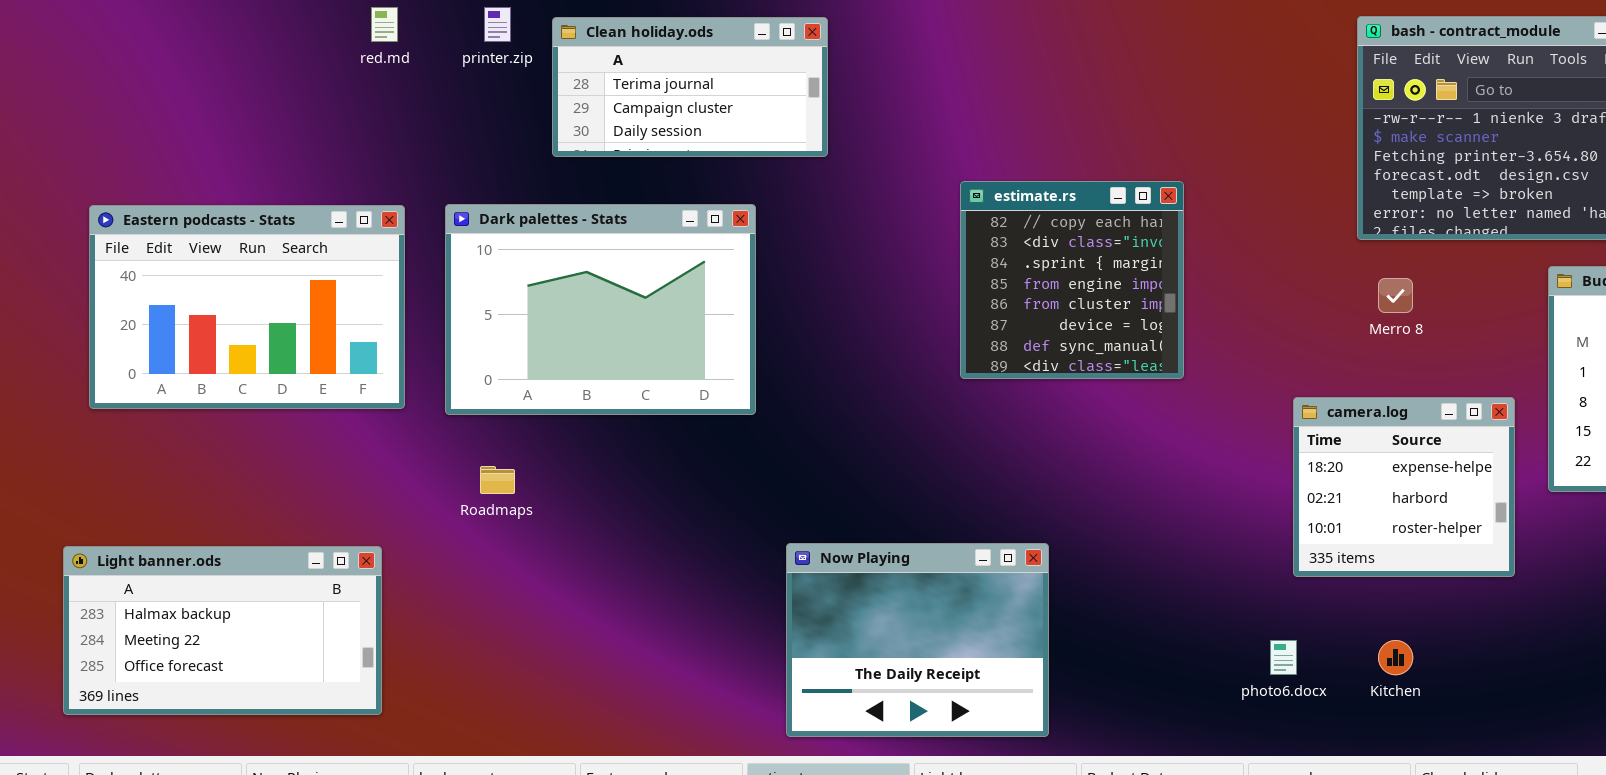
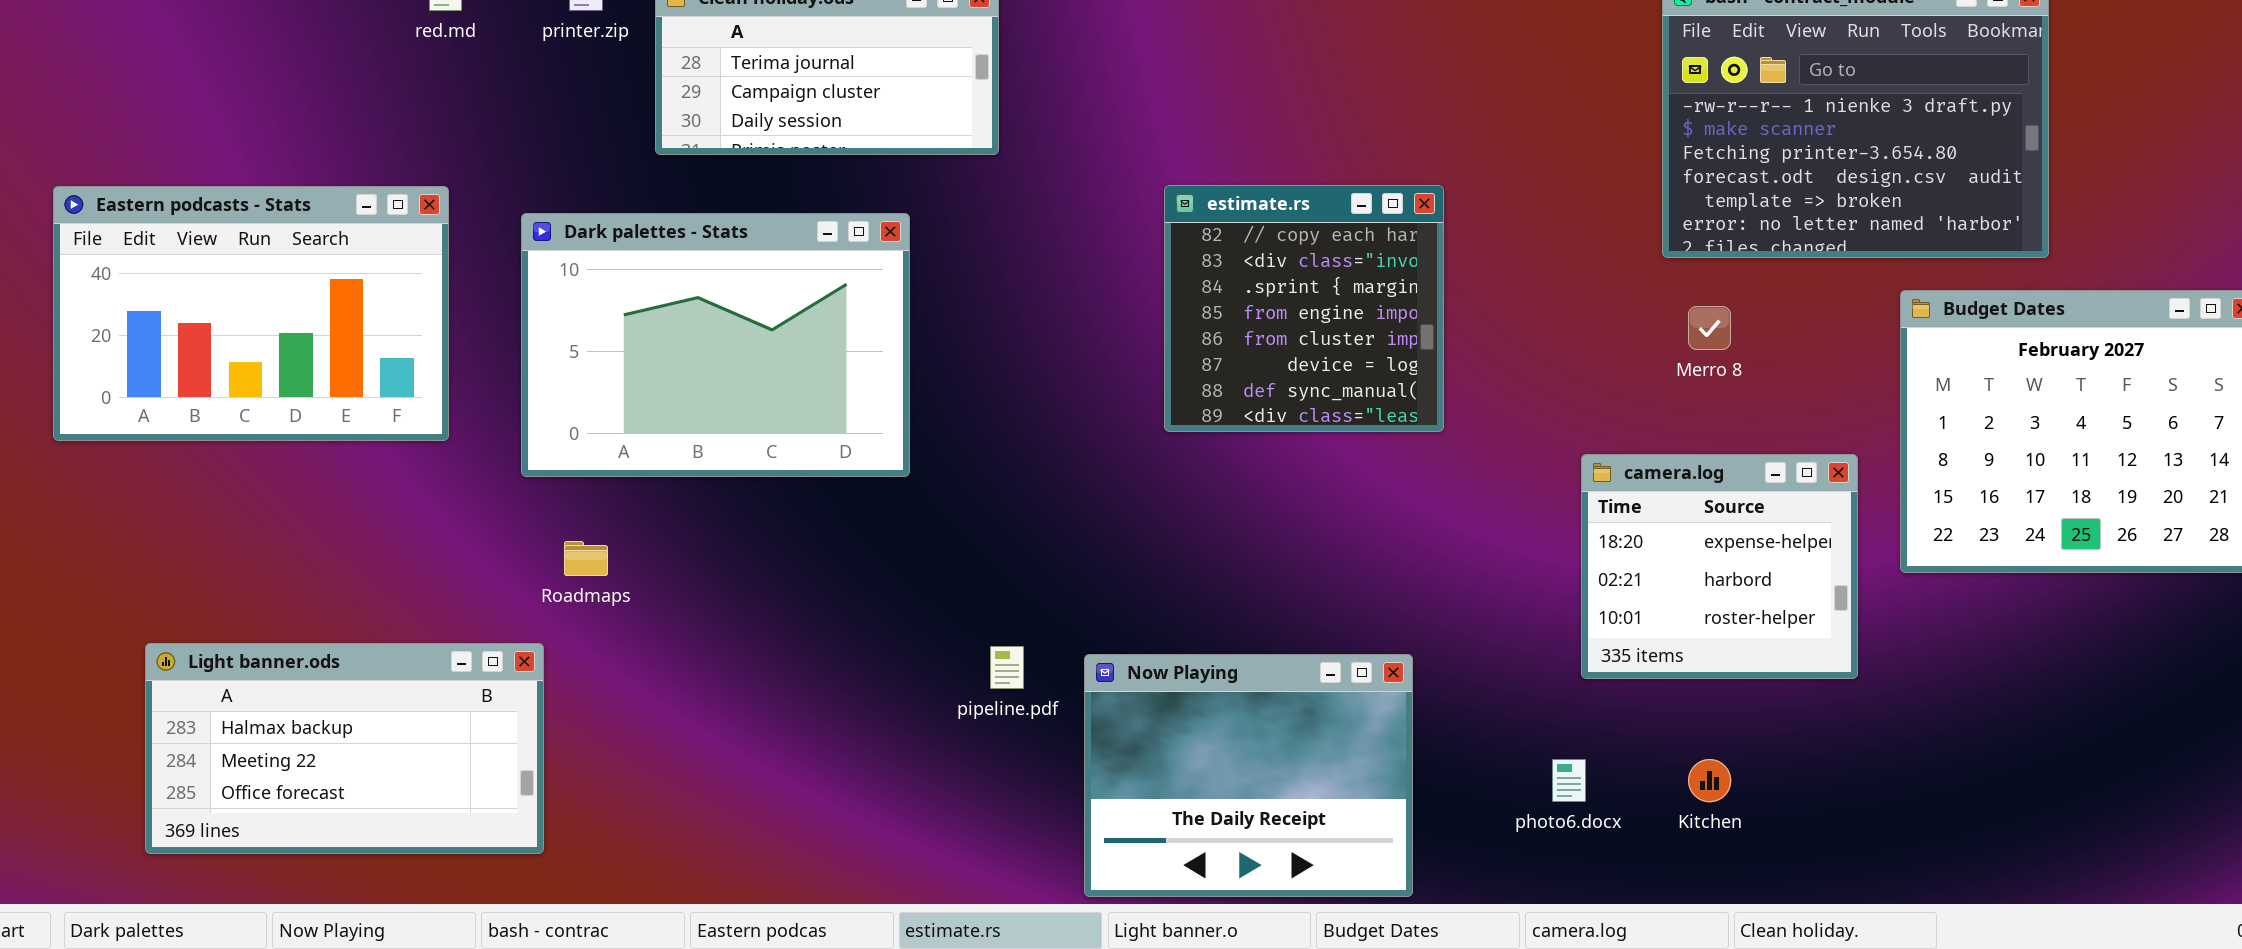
Eastern podcasts - Stats: [89,205,405,409] -> [53,186,449,441], moved
Now Playing: [786,543,1049,737] -> [1084,654,1413,897], moved
Light banner.ods: [63,546,382,715] -> [145,643,544,854], moved

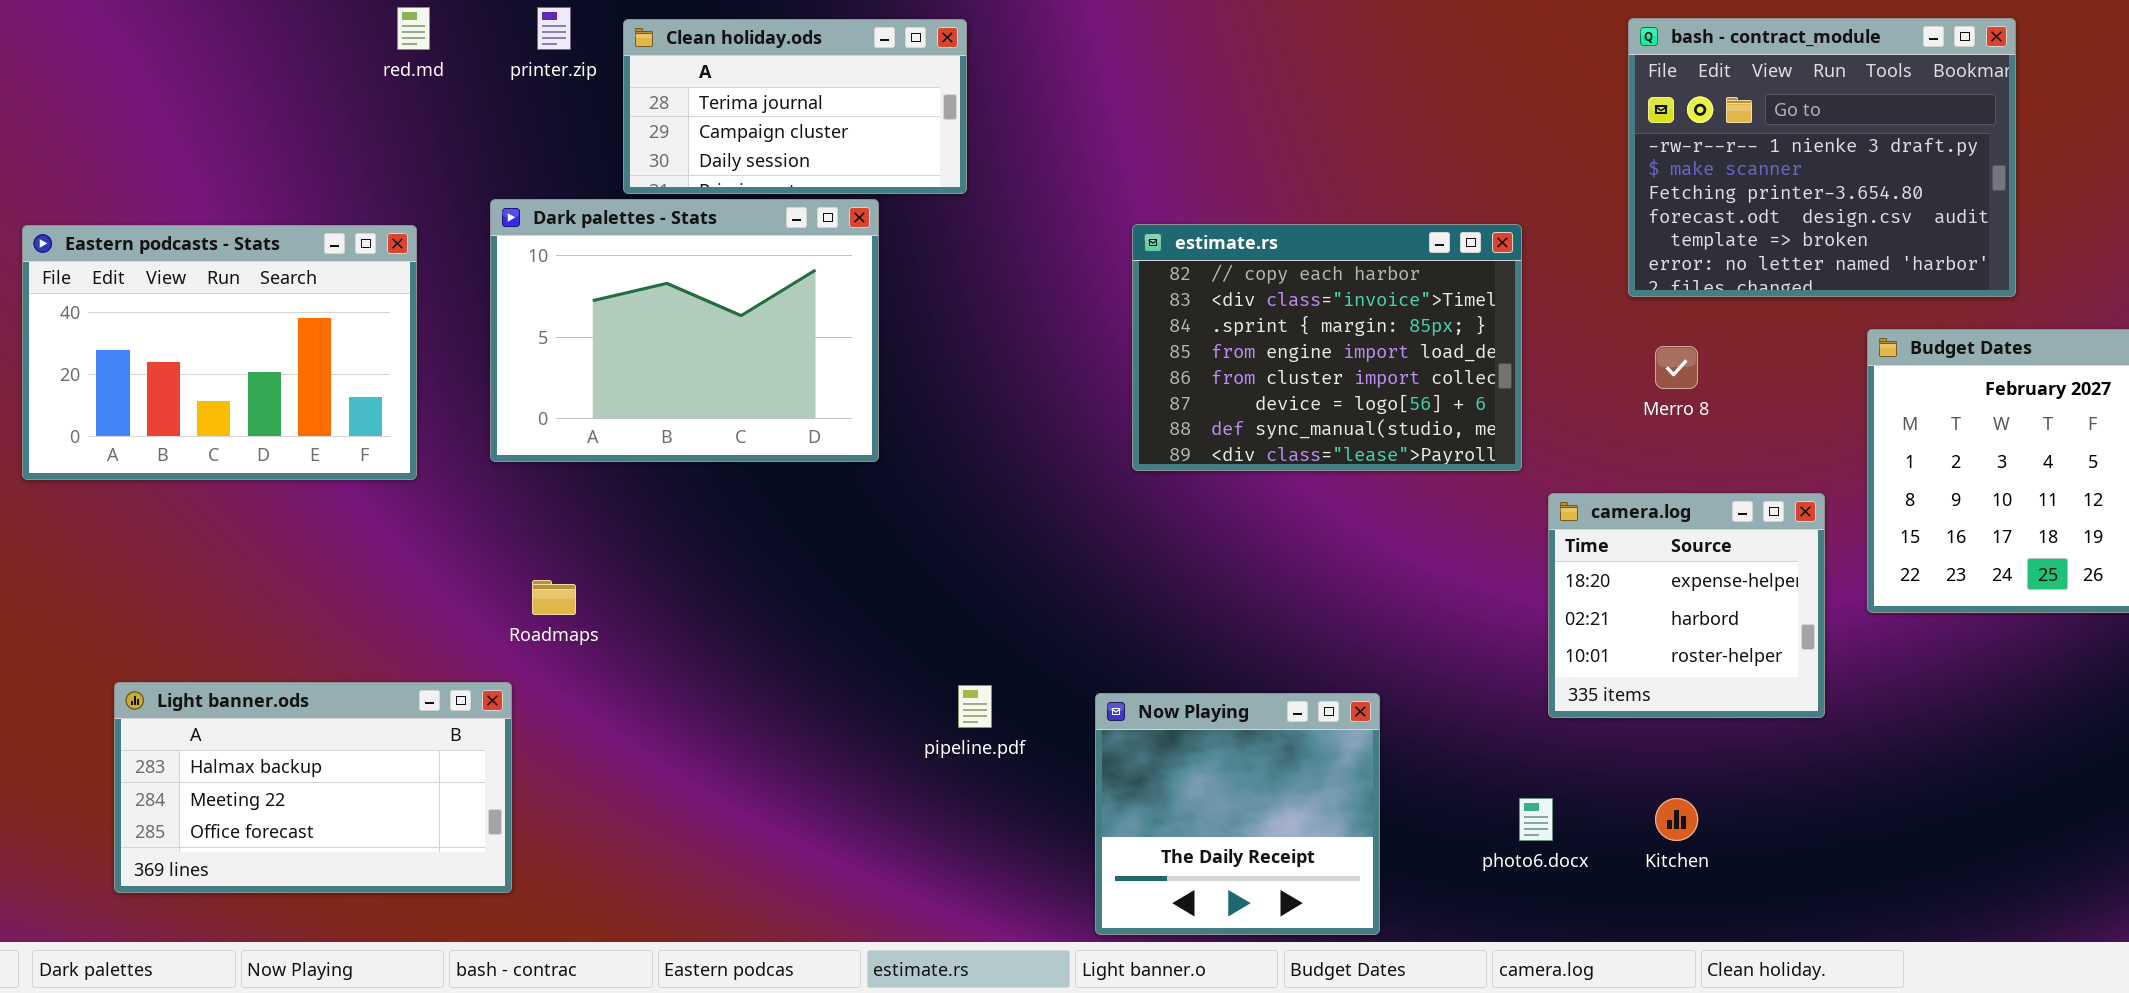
estimate.rs: [1164,185,1444,432] -> [1132,224,1522,471], resized
Dark palettes - Stats: [521,213,910,477] -> [490,199,879,462], moved
Now Playing: [1084,654,1413,897] -> [1095,693,1380,935], resized

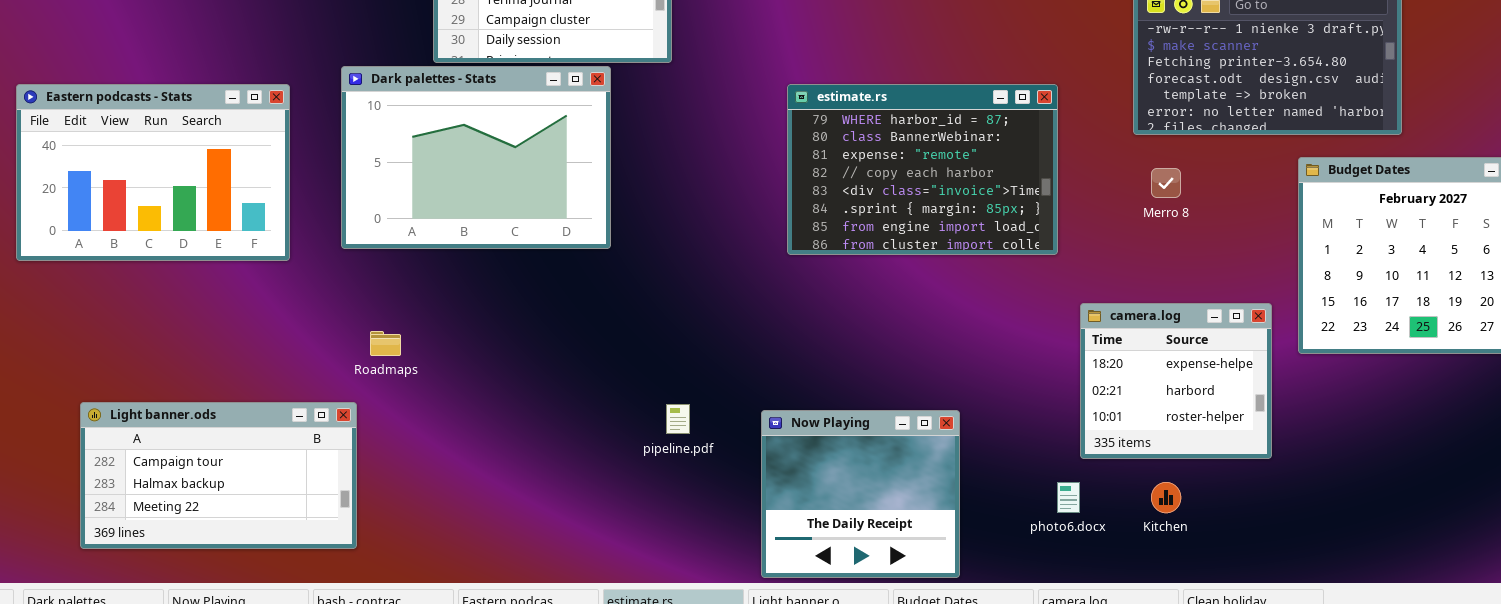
estimate.rs: [1132,224,1522,471] -> [787,84,1058,255], scrolled up 3 rows
camera.log: [1548,493,1825,718] -> [1080,303,1272,459], moved
Light banner.ods: [114,682,512,893] -> [80,402,357,549], scrolled up 1 row

